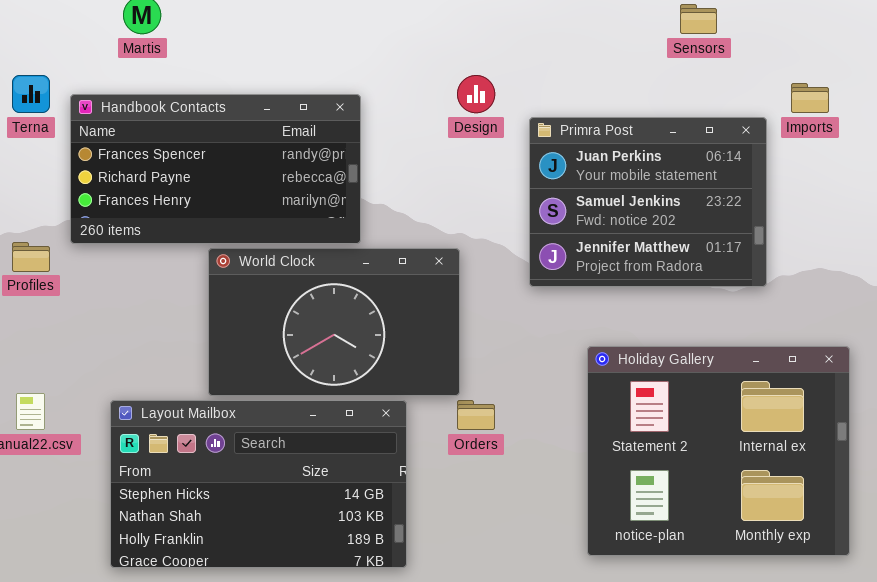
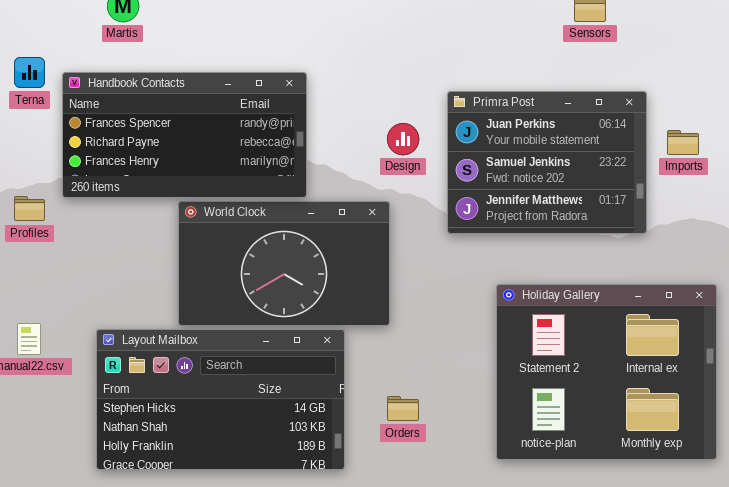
Design: [457,75,495,113] -> [387,123,419,155], moved
Imports: [791,83,829,113] -> [667,130,699,155], moved
Orders: [457,400,495,430] -> [387,396,419,421], moved

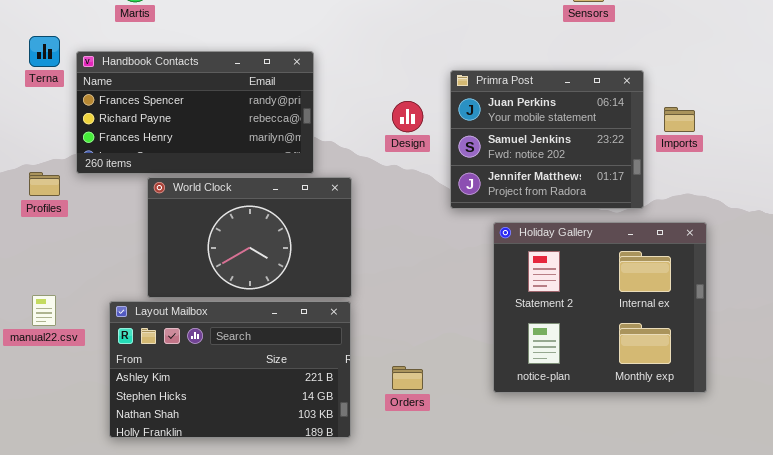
World Clock: [178,201,390,326] -> [147,177,352,298], moved
Holiday Gallery: [496,284,717,460] -> [493,222,707,393], moved
Layout Mailbox: [96,329,345,470] -> [109,301,351,438], scrolled up 1 row

